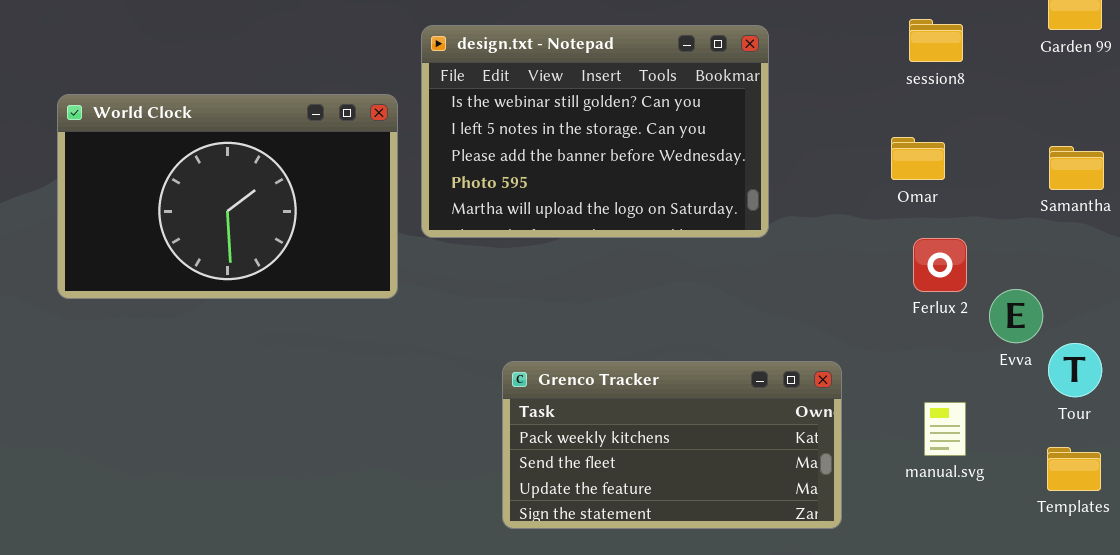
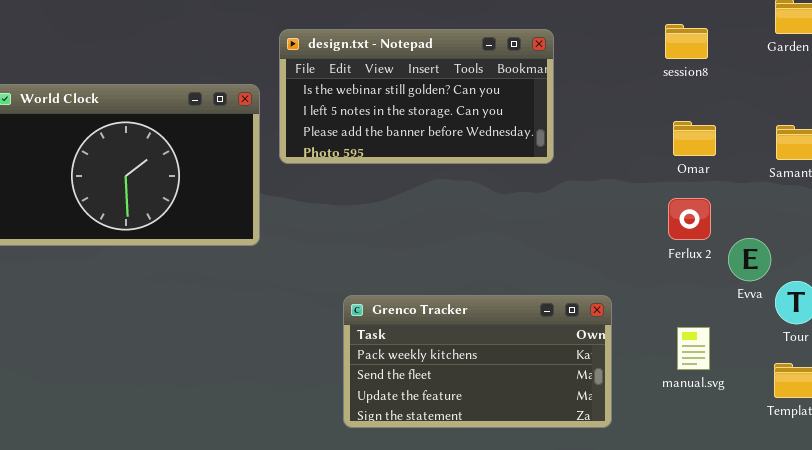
design.txt - Notepad: [421,25,769,238] -> [279,29,554,164], resized
Omar: [891,137,945,180] -> [673,121,716,156], moved

